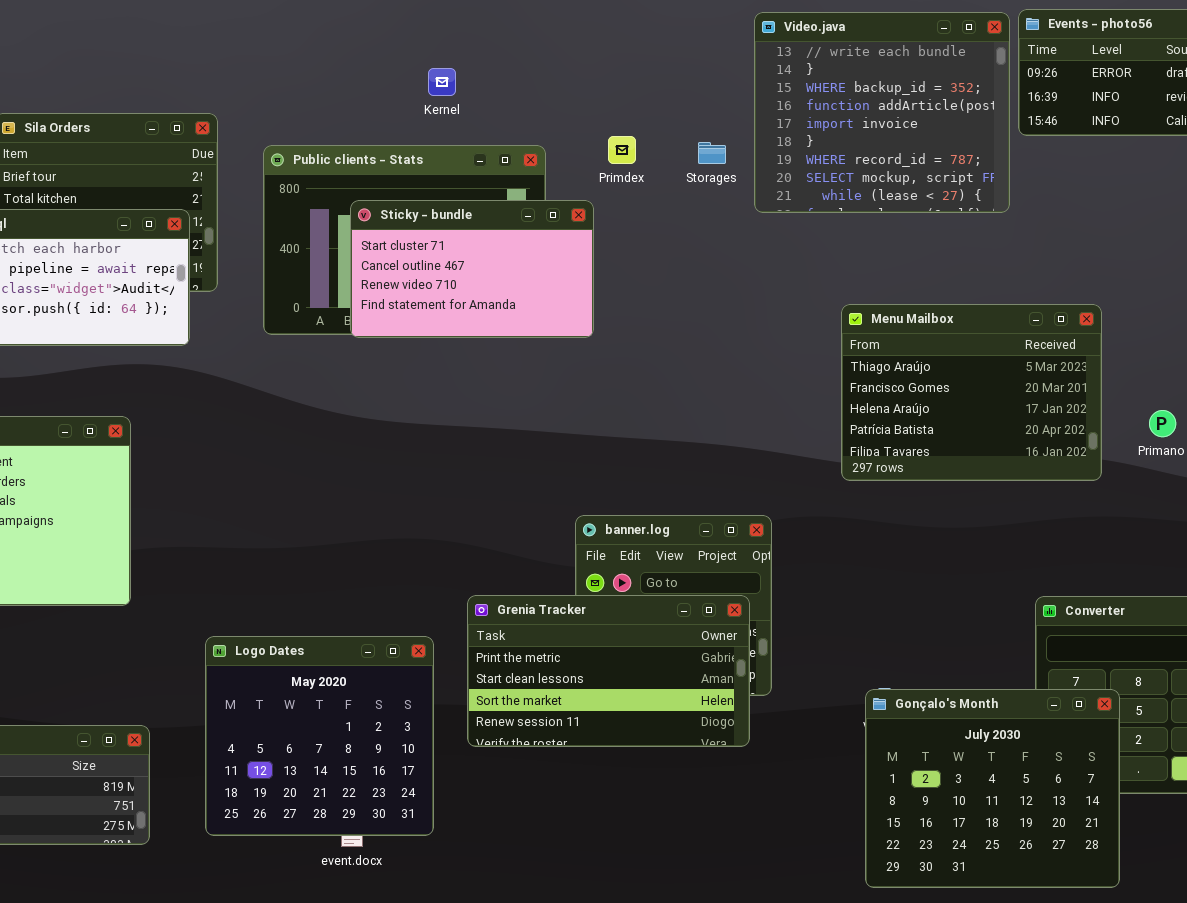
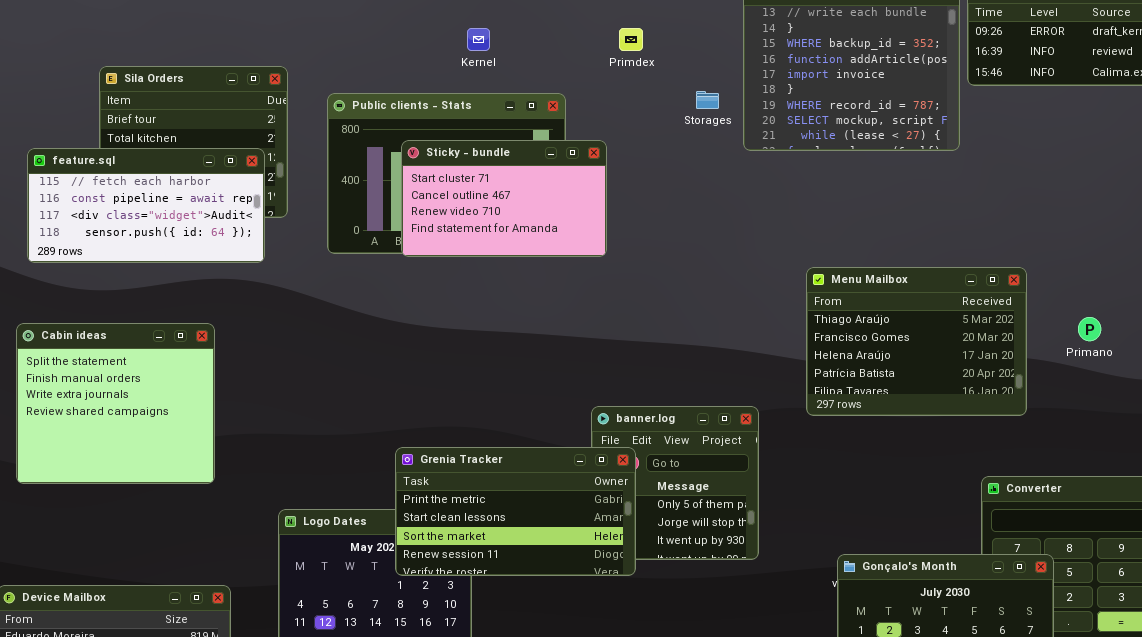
Primdex: [608,136,636,164] -> [619,28,643,51], moved
Menu Mailbox: [841,304,1102,481] -> [806,267,1027,416], moved
Grenia Tracker: [467,595,750,747] -> [395,447,636,576], moved

